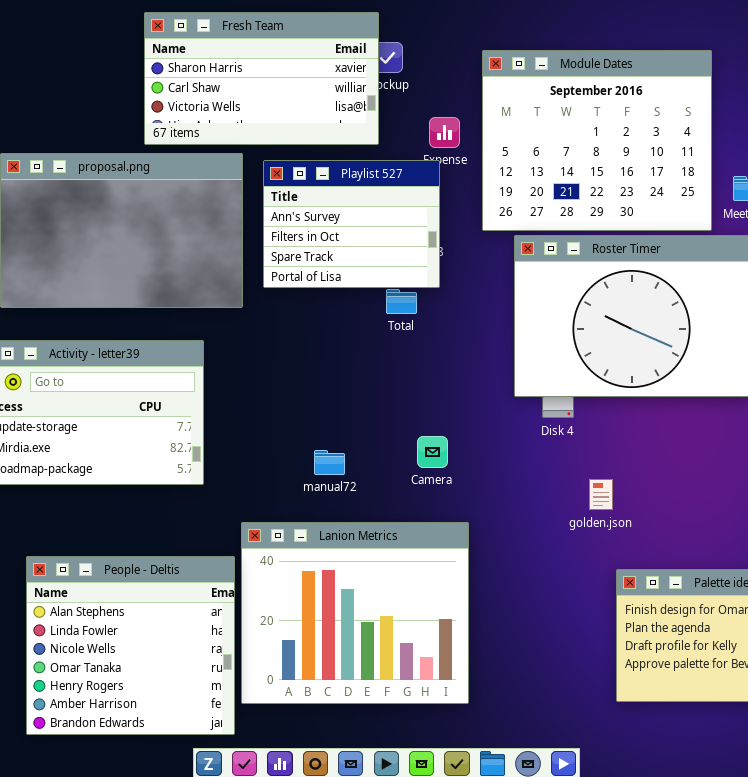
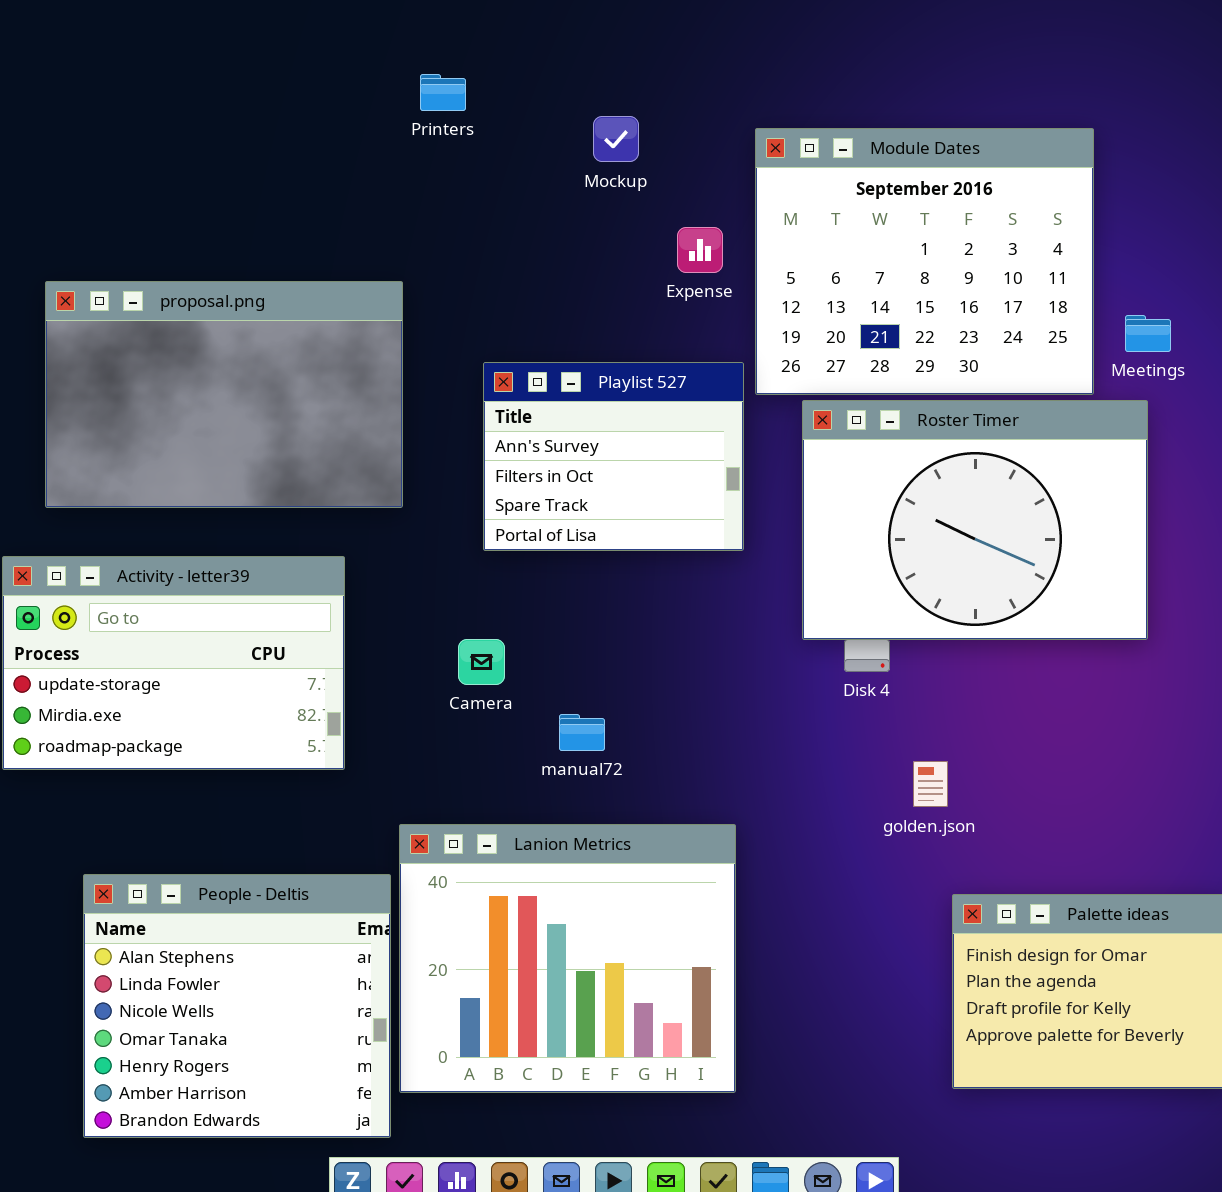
Fresh Team: [144,12,379,145] -> none, closed
Playlist 527: [263,160,440,288] -> [483,362,744,551], moved
Camera: [417,436,448,468] -> [458,639,505,685], moved
manual72: [314,450,345,475] -> [559,714,605,751], moved

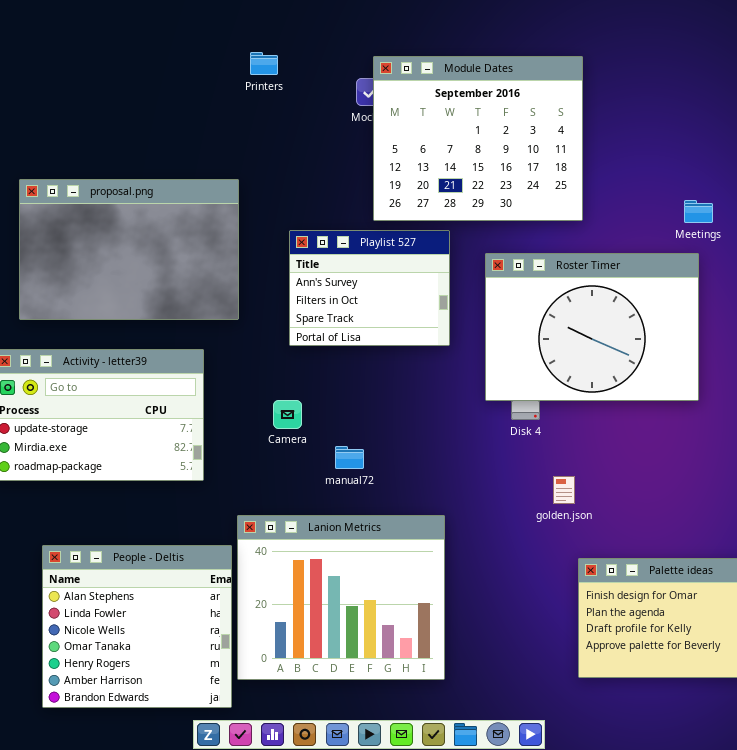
Module Dates: [755,128,1094,395] -> [373,56,583,221], moved

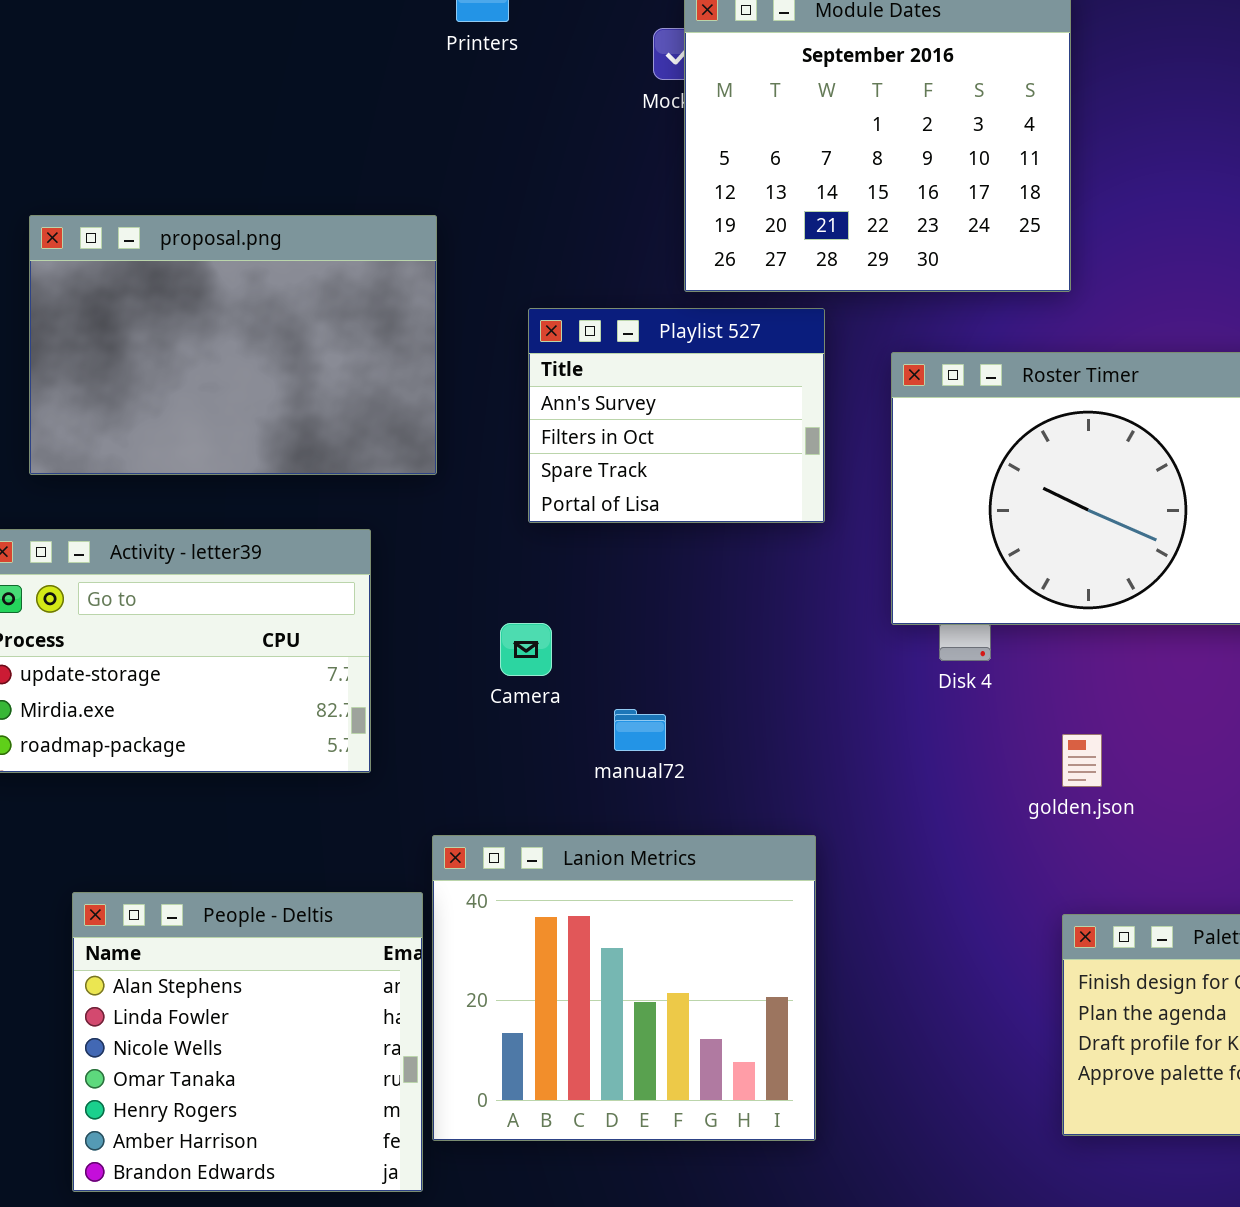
golden.json: [553,476,575,504] -> [1062,734,1102,787], moved

